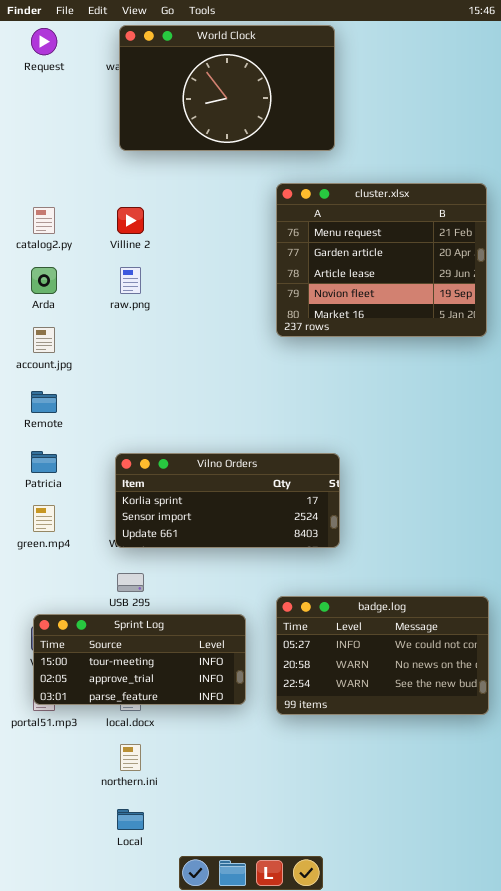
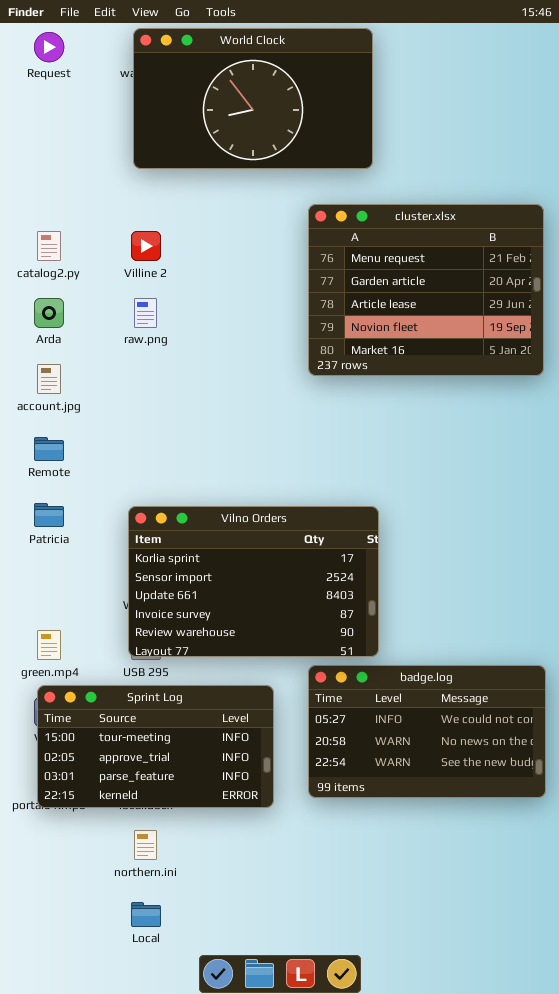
Vilno Orders: [115,453,340,548] -> [128,506,379,657], resized
green.mp4: [33,505,55,532] -> [37,630,61,660], moved
Sprint Log: [33,614,246,705] -> [37,685,274,808], resized

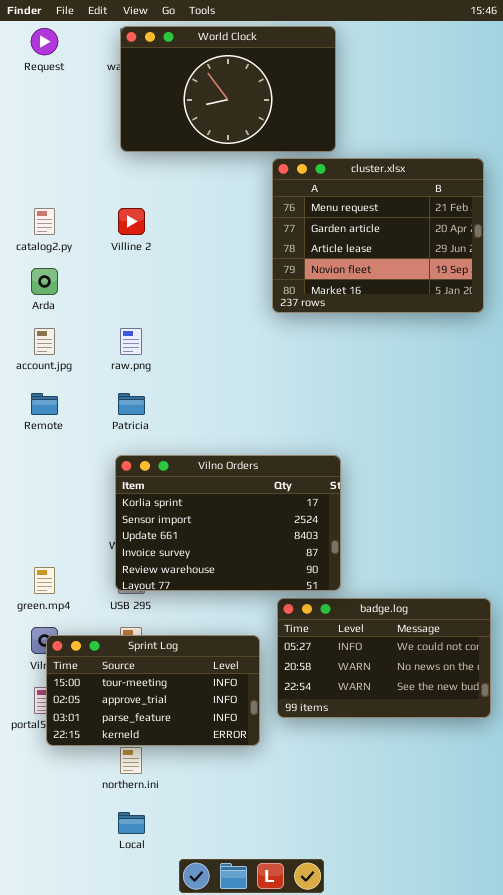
cluster.xlsx: [308,204,544,376] -> [272,158,484,313], moved
raw.png: [134,298,157,328] -> [120,328,142,355], moved
Patricia: [34,503,64,527] -> [118,393,145,415], moved
Sprint Log: [37,685,274,808] -> [46,635,260,746], moved

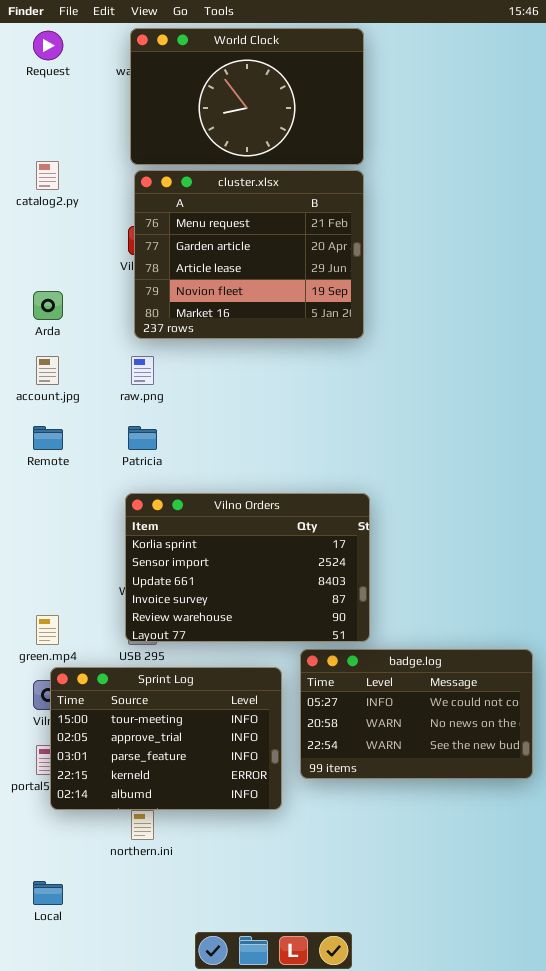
cluster.xlsx: [272,158,484,313] -> [134,170,364,339], moved
catalog2.py: [34,208,55,235] -> [36,161,59,190], moved
Sprint Log: [46,635,260,746] -> [50,667,282,810], resized
Local: [118,812,145,834] -> [33,881,63,905], moved

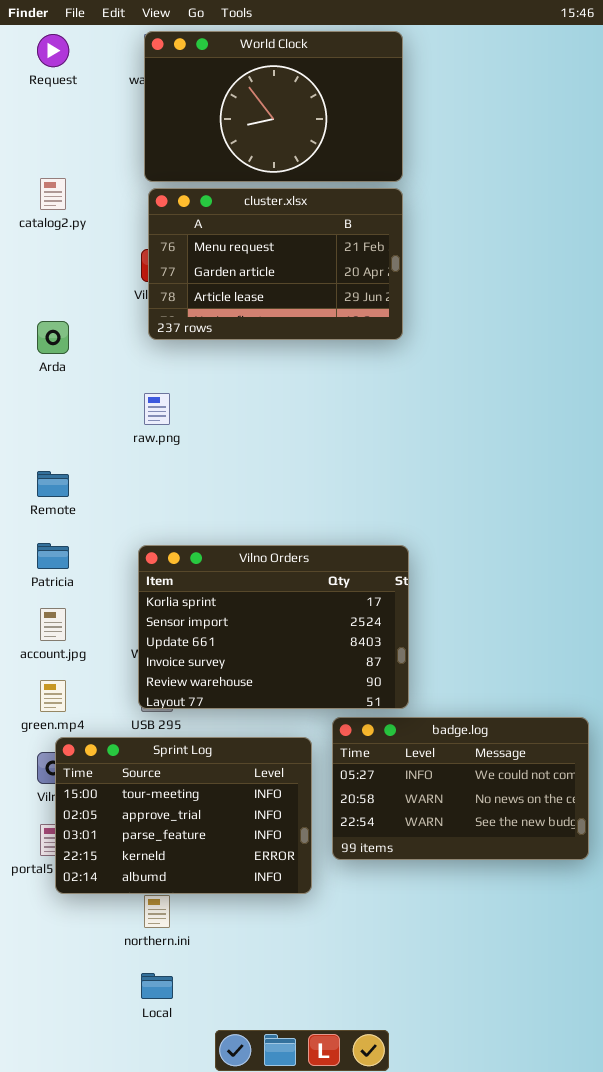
cluster.xlsx: [134,170,364,339] -> [148,188,403,340], resized
account.jpg: [36,356,59,385] -> [40,608,66,641], moved
Patricia: [128,426,157,450] -> [37,543,69,569], moved
Local: [33,881,63,905] -> [141,973,173,999], moved

